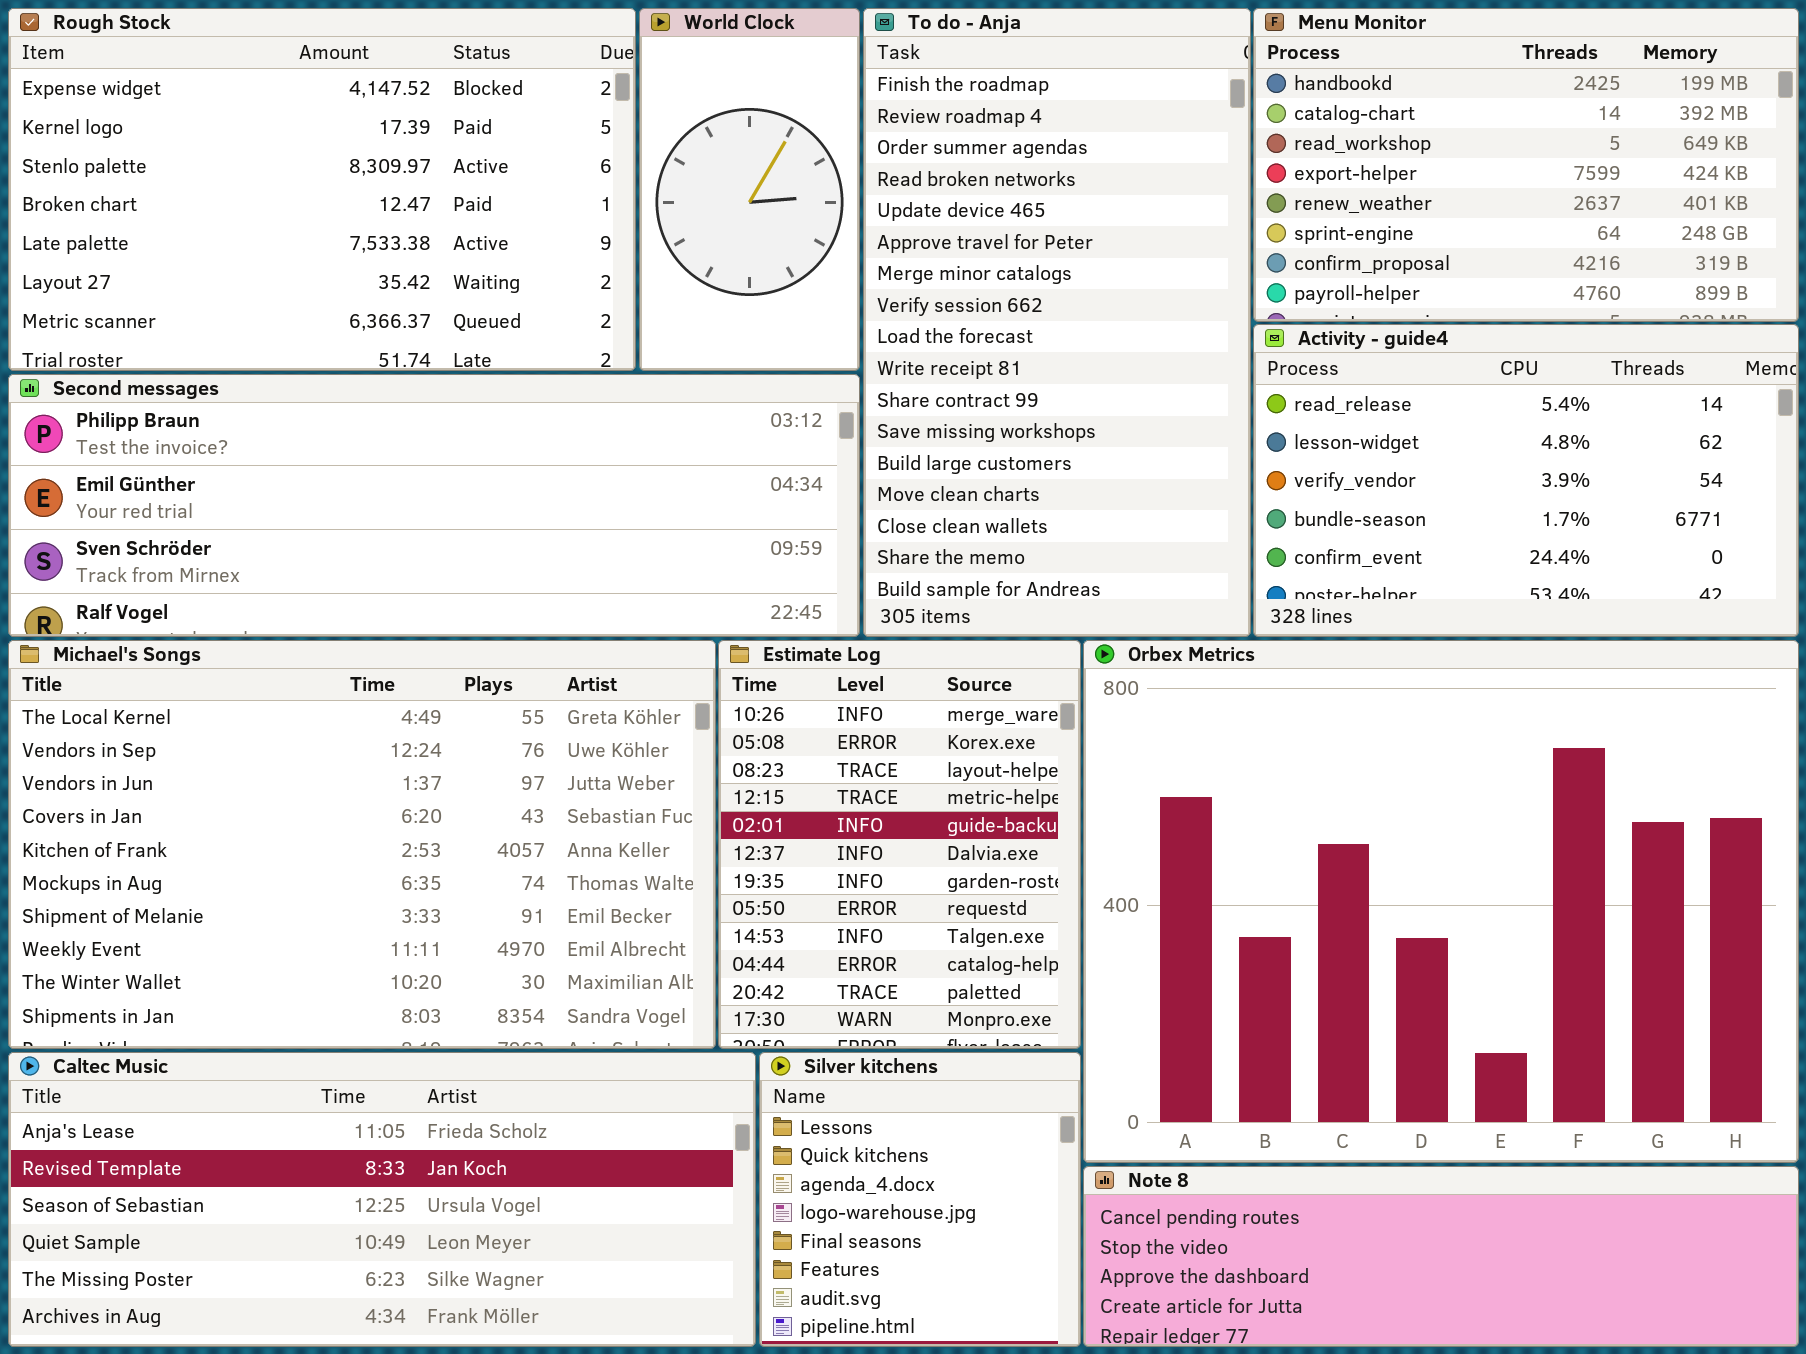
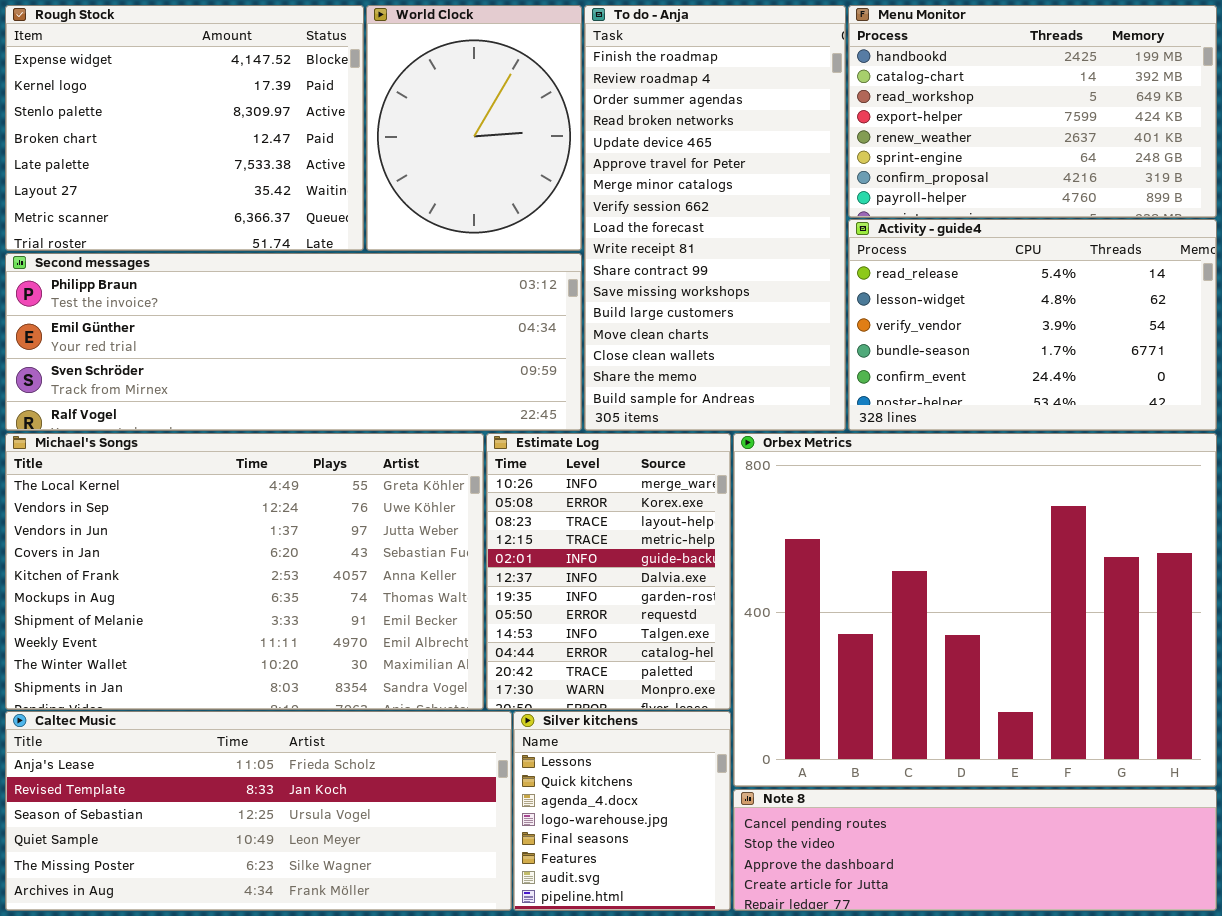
Rough Stock: [8,8,636,371] -> [5,5,364,251], resized
World Clock: [639,8,860,371] -> [366,5,582,251], resized

